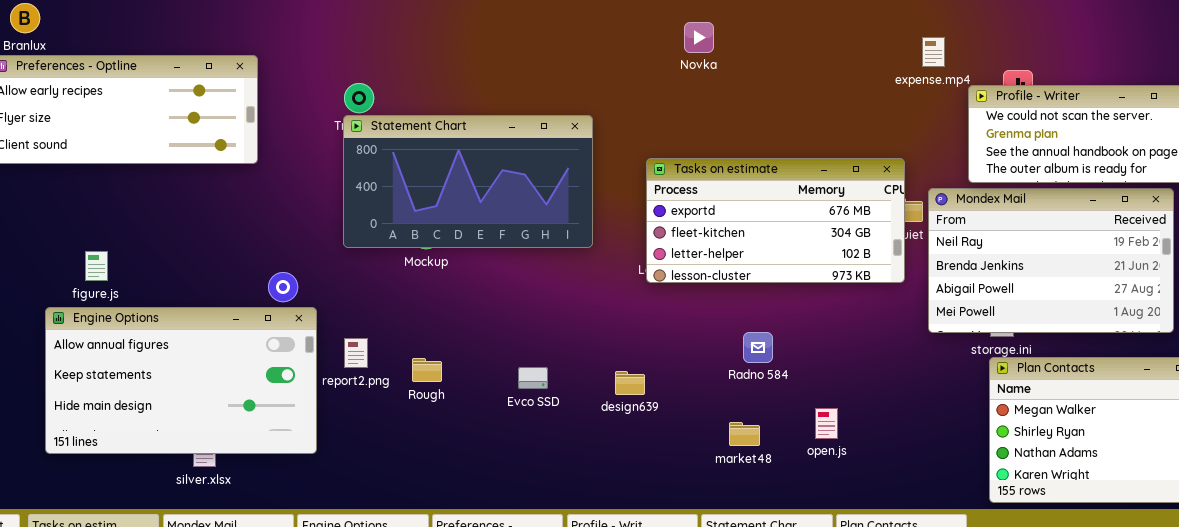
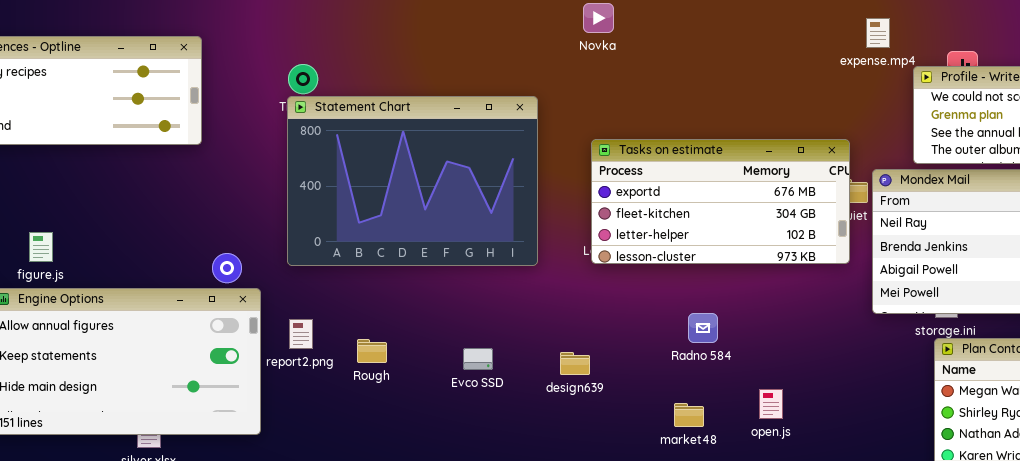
Novka: [684,22,714,53] -> [583,3,614,33], moved
Statement Chart: [343,115,593,248] -> [287,96,538,266], resized

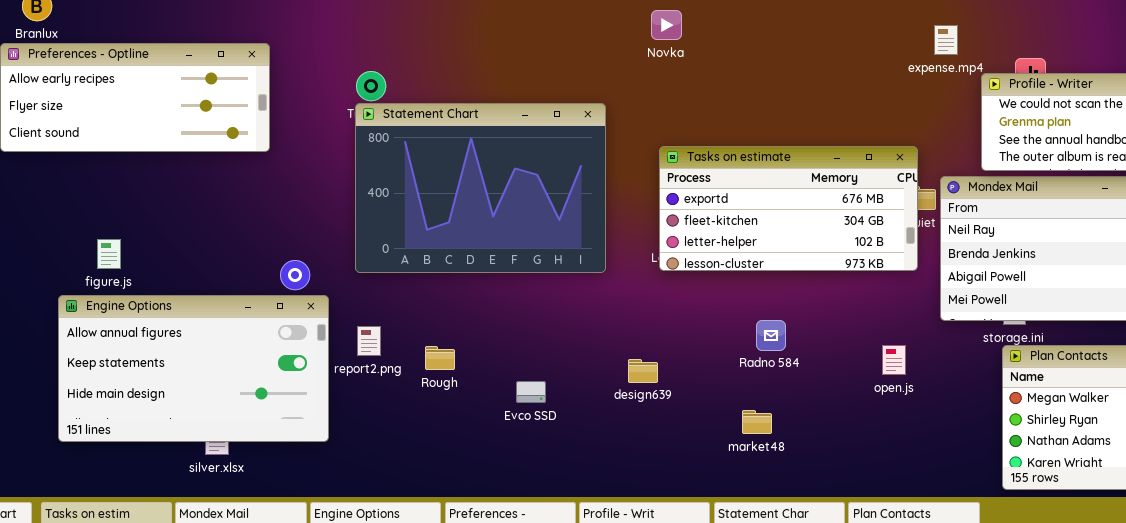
Evco SSD: [463,348,493,370] -> [516,381,546,403], moved
open.js: [759,389,783,419] -> [882,345,906,375], moved

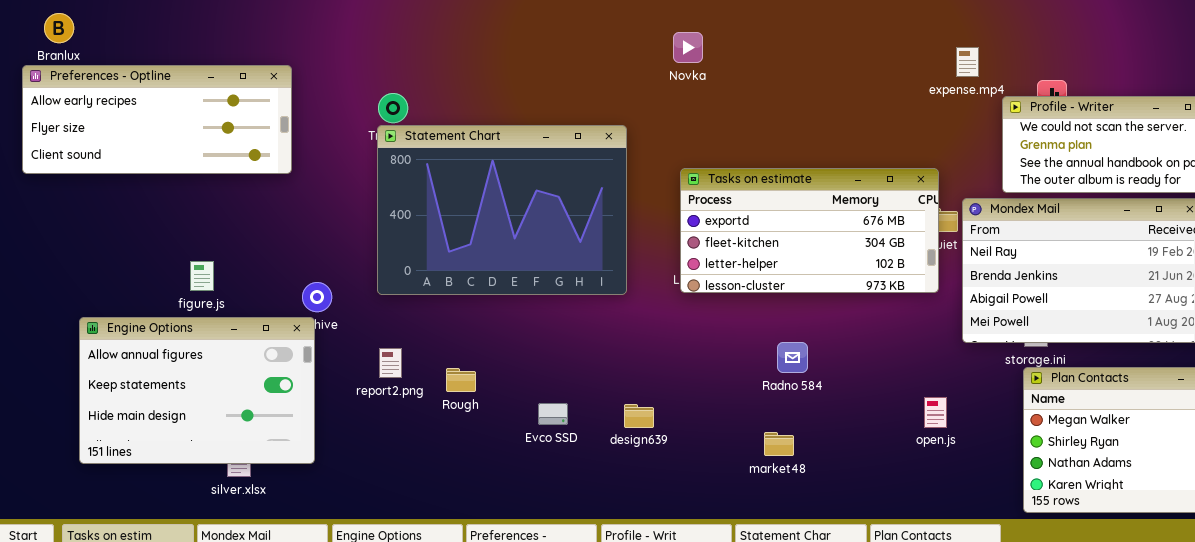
figure.js: [97,239,121,269] -> [190,261,214,291], moved
Engine Options: [58,295,329,442] -> [79,317,315,464], resized
open.js: [882,345,906,375] -> [924,397,947,428], moved
design639: [628,359,658,383] -> [624,404,654,428], moved

